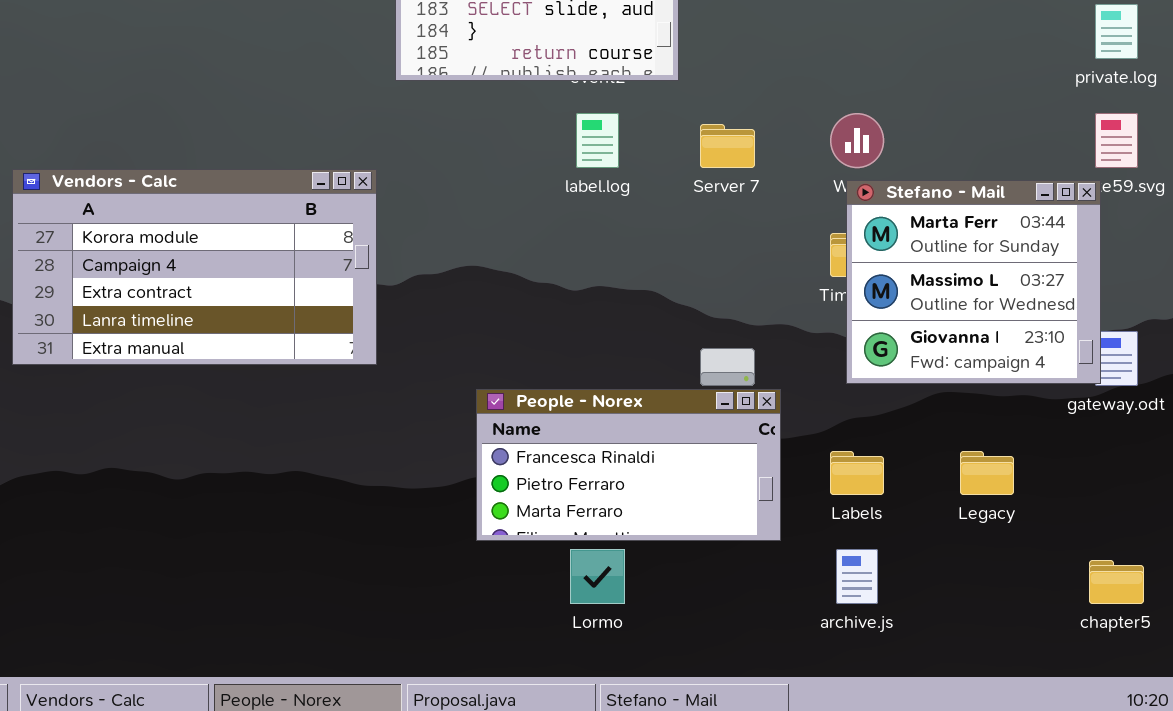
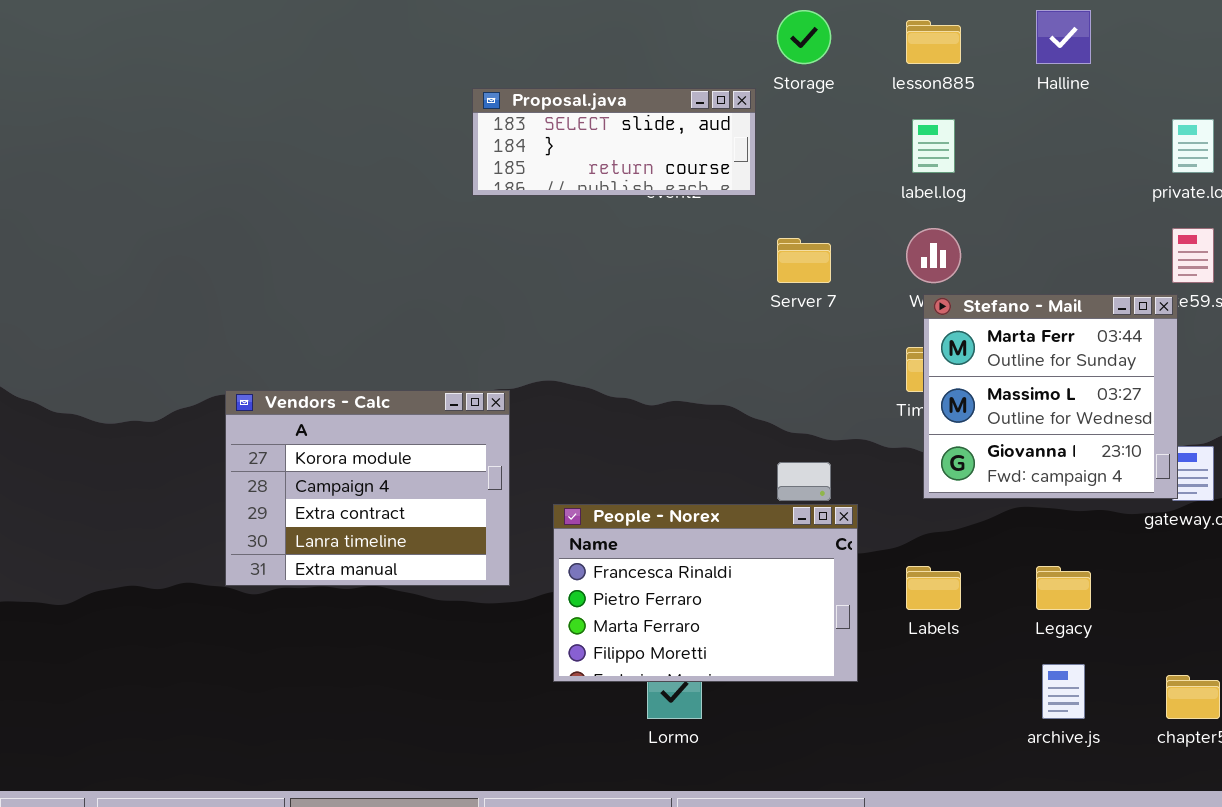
label.log: [576,113,619,168] -> [912,119,955,173], moved
Vendors - Calc: [12,169,377,365] -> [225,390,510,586], moved, resized
People - Norex: [476,389,781,541] -> [553,504,858,682], resized
archive.js: [836,549,878,604] -> [1042,664,1085,719], moved

